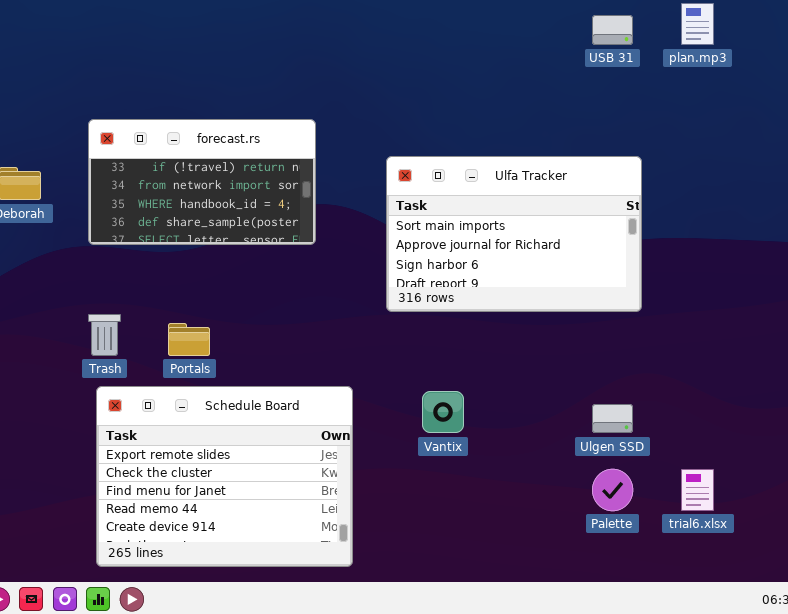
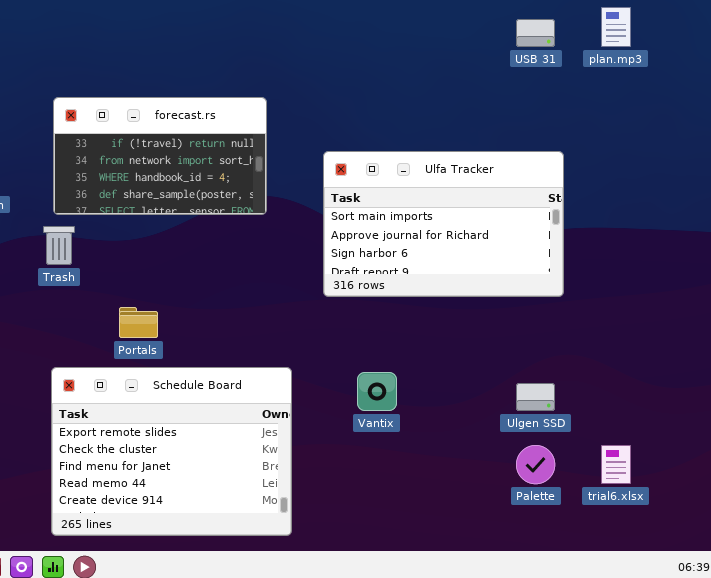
forecast.rs: [88,119,316,245] -> [53,97,267,215], moved
Trash: [88,314,121,356] -> [43,226,75,265], moved

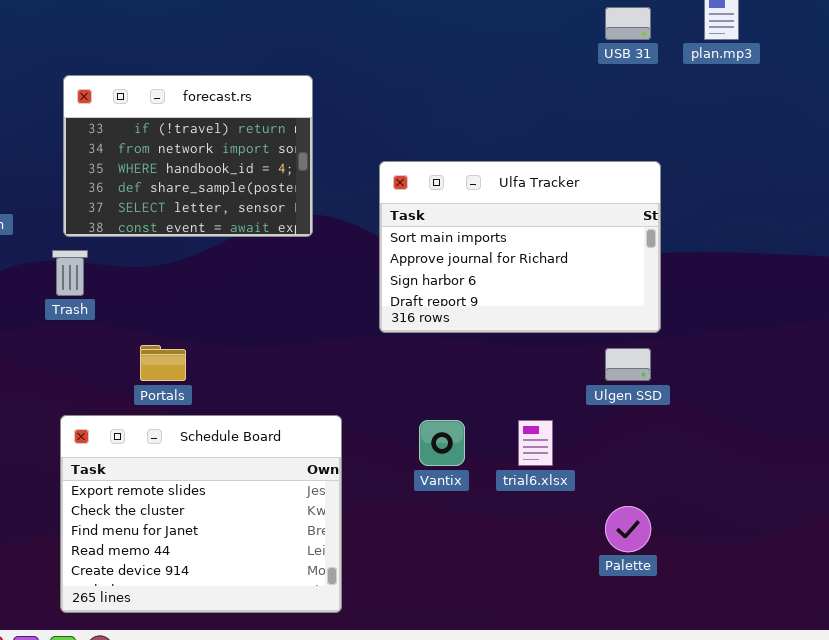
forecast.rs: [53,97,267,215] -> [63,75,313,237], resized
Ulgen SSD: [516,383,555,411] -> [605,348,651,381], moved
trial6.xlsx: [601,445,631,484] -> [518,420,553,466], moved

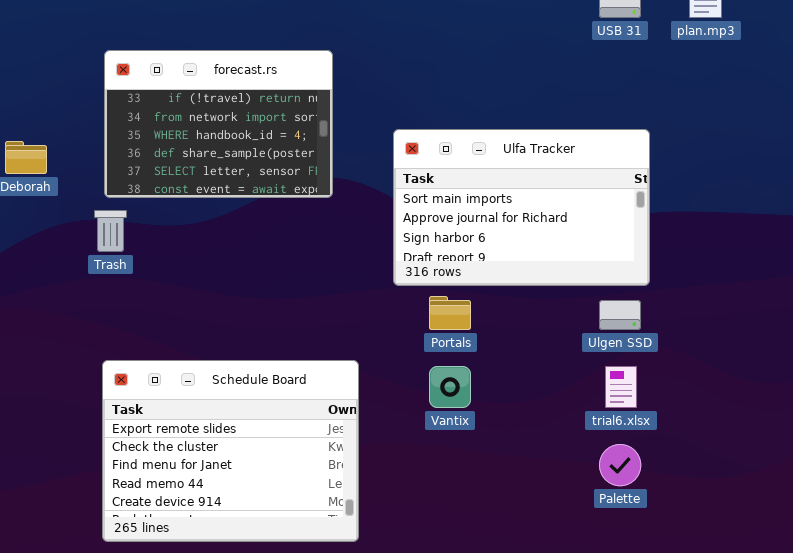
Portals: [140,345,186,381] -> [429,296,471,330], moved
trial6.xlsx: [518,420,553,466] -> [605,366,637,408], moved

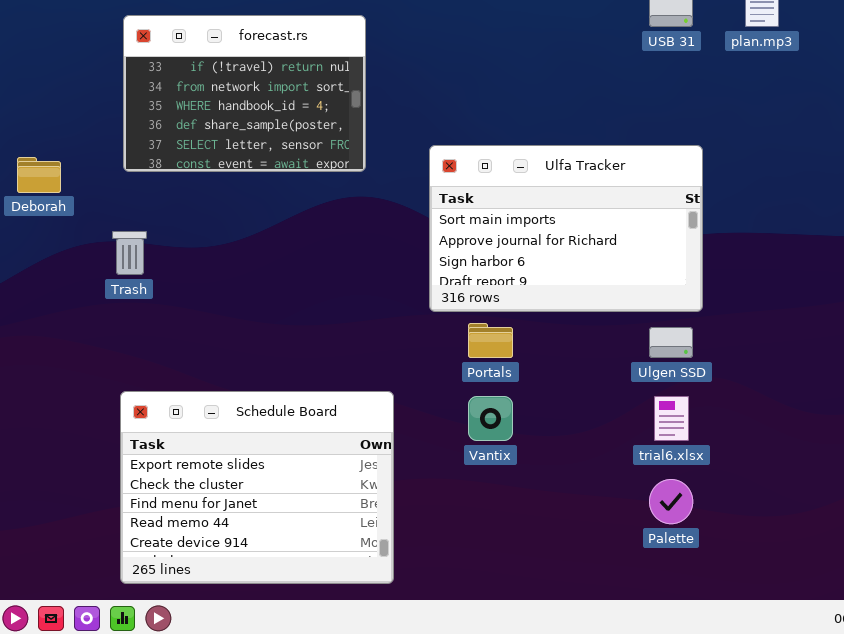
forecast.rs: [104,50,333,198] -> [123,15,366,172], moved

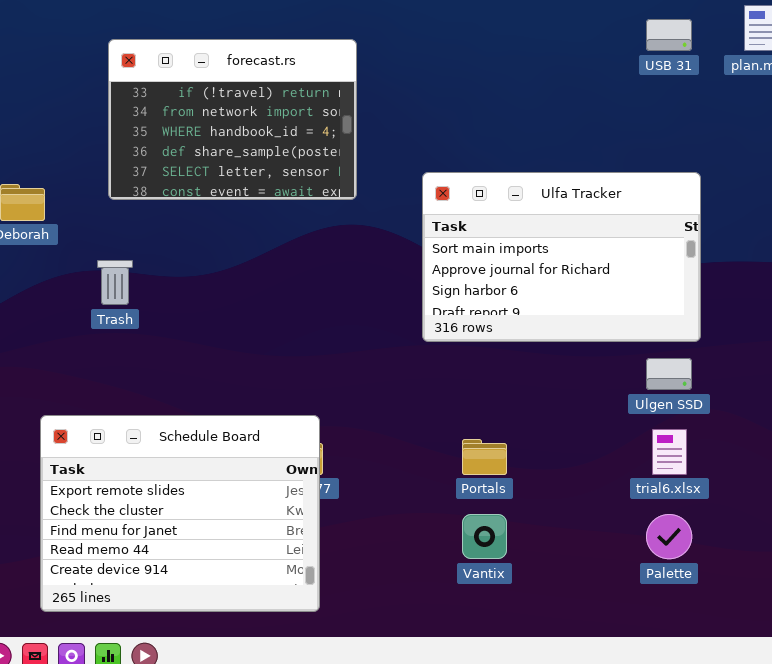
Portals: [468,323,513,358] -> [462,439,507,475], moved
Schedule Board: [120,391,394,584] -> [40,415,320,612], moved
Vantix: [468,396,513,441] -> [462,514,507,559], moved

